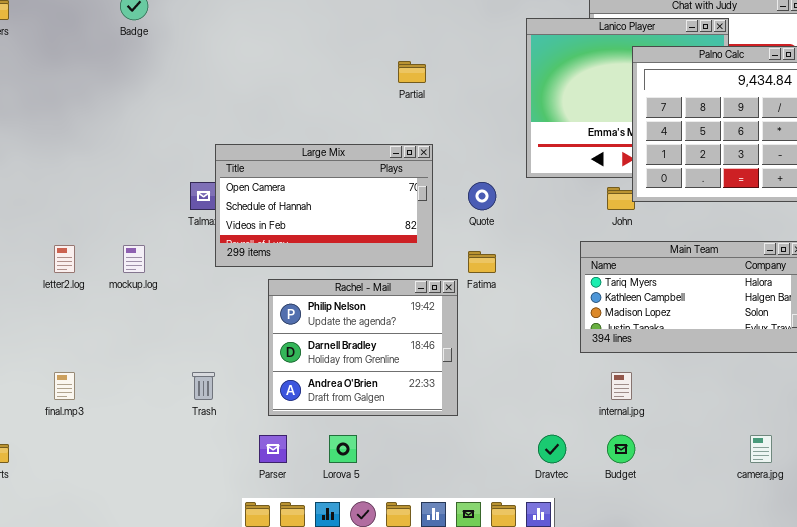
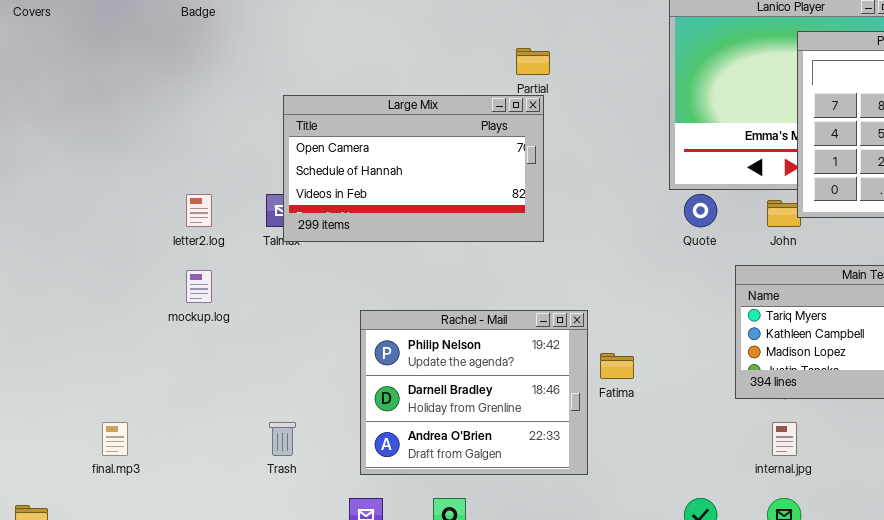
Large Mix: [215,144,433,267] -> [283,95,544,242], moved
Quote: [468,182,496,210] -> [684,194,717,227], moved
letter2.log: [54,245,75,273] -> [186,194,212,227], moved
Fatima: [468,251,496,273] -> [600,353,634,379], moved

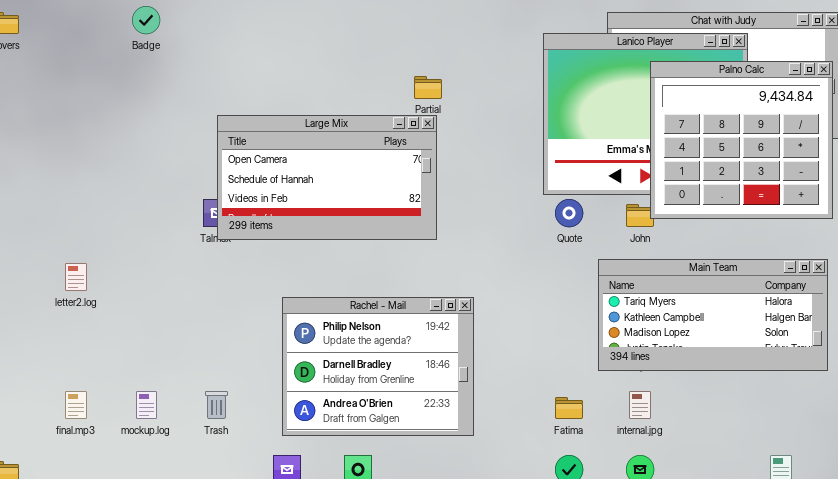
letter2.log: [186,194,212,227] -> [65,263,87,291], moved
mockup.log: [186,270,212,303] -> [136,391,157,419], moved
Fatima: [600,353,634,379] -> [555,397,583,419], moved

